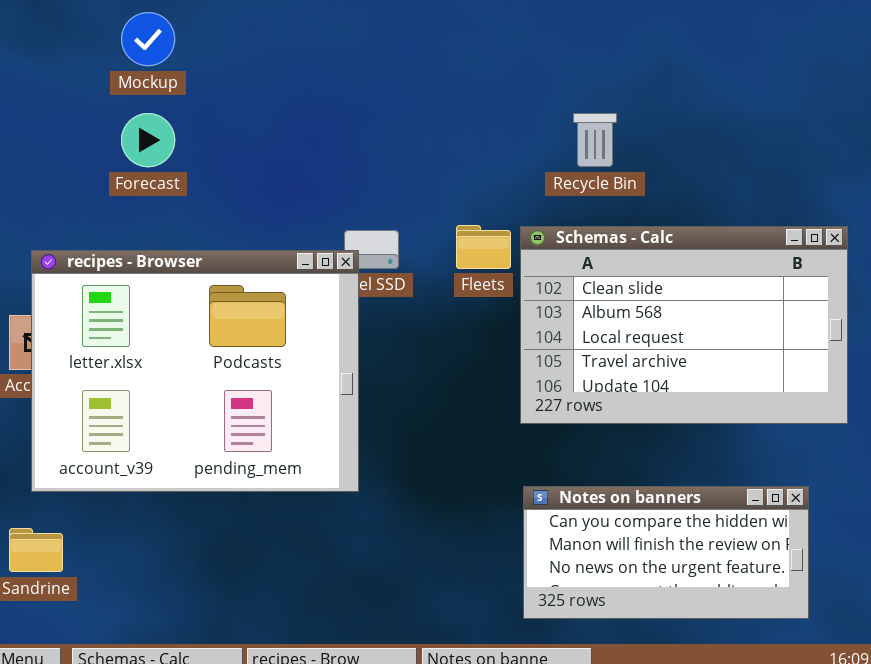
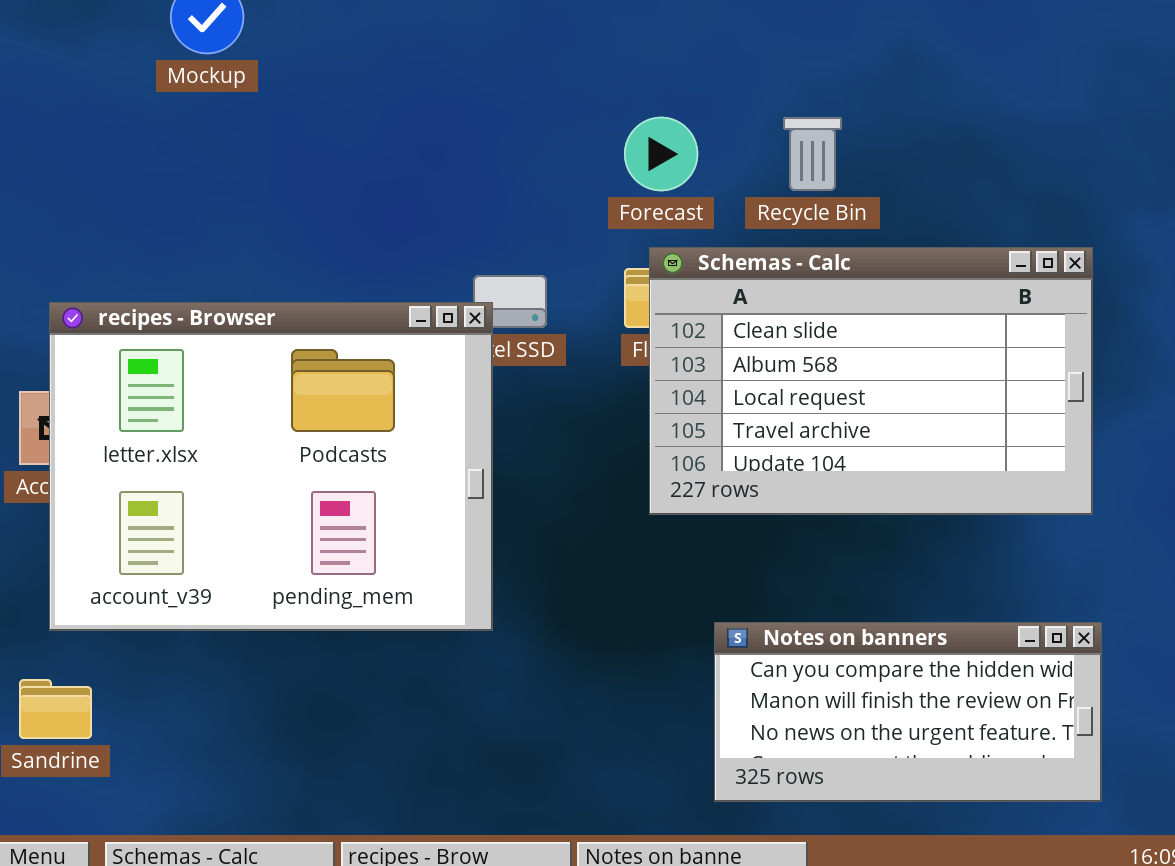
Forecast: [121,113,175,167] -> [624,117,698,191], moved
Schemas - Calc: [520,226,848,424] -> [649,247,1093,515], moved

